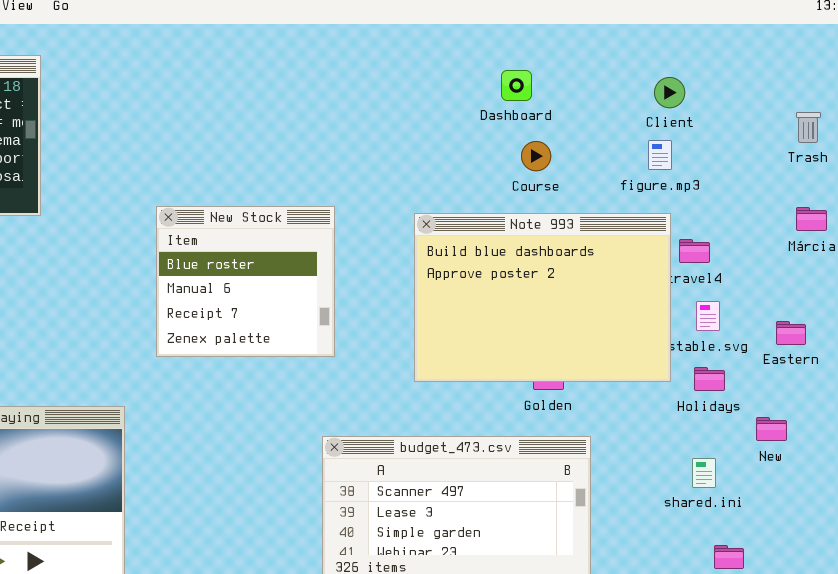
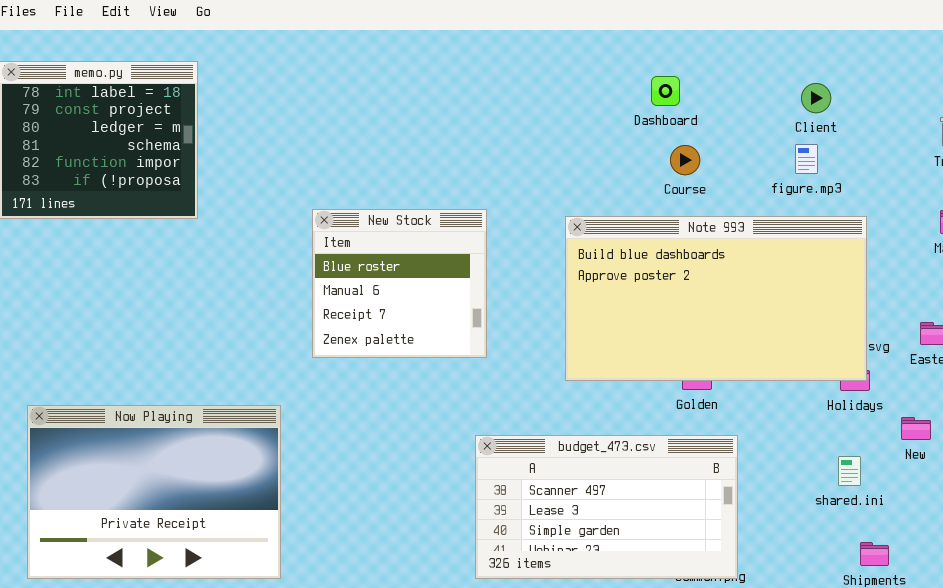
Note 993: [414,213,671,382] -> [565,216,867,381], resized

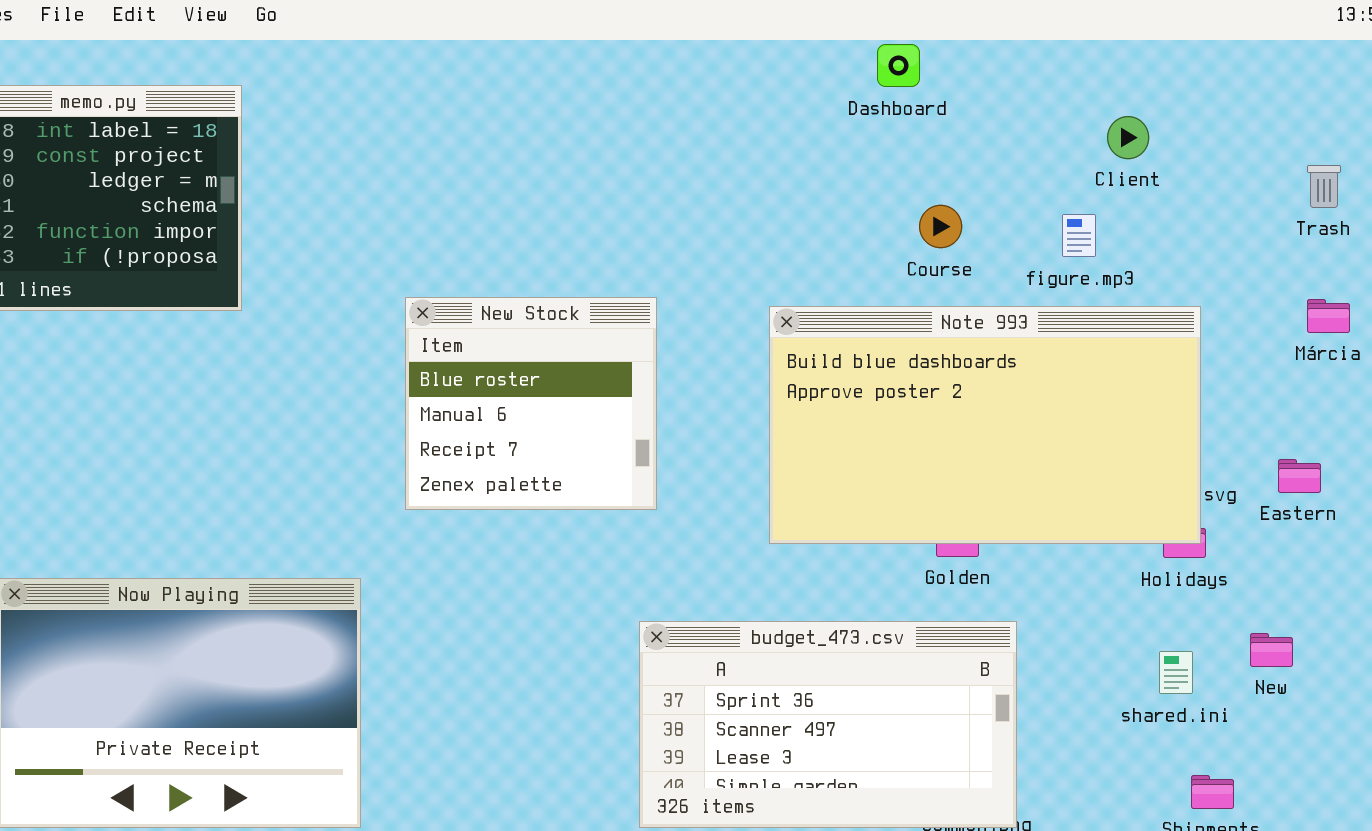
Dashboard: [651,76,680,106] -> [877,44,920,87], moved
figure.mp3: [795,144,818,174] -> [1062,214,1096,257], moved
New: [901,417,931,440] -> [1250,633,1293,667], moved
budget_473.csv: [475,435,738,579] -> [639,621,1017,828], scrolled up 1 row

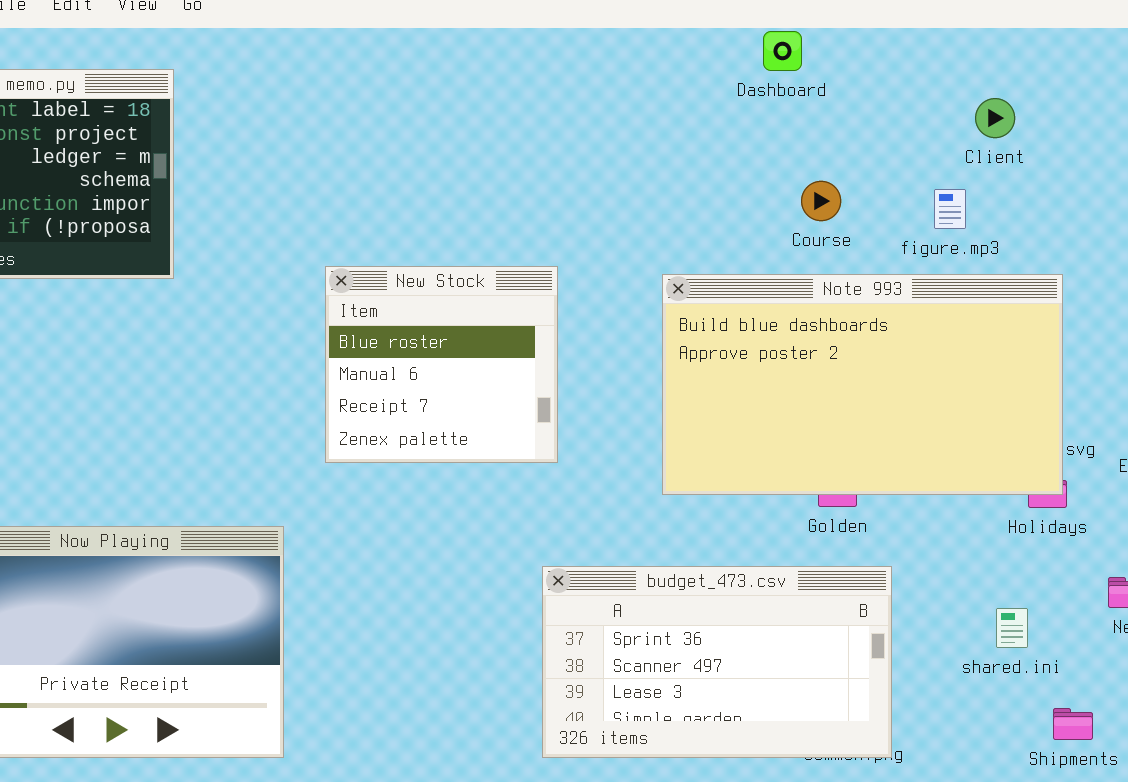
shared.ini: [1159,651,1193,694] -> [996,608,1028,648], moved

